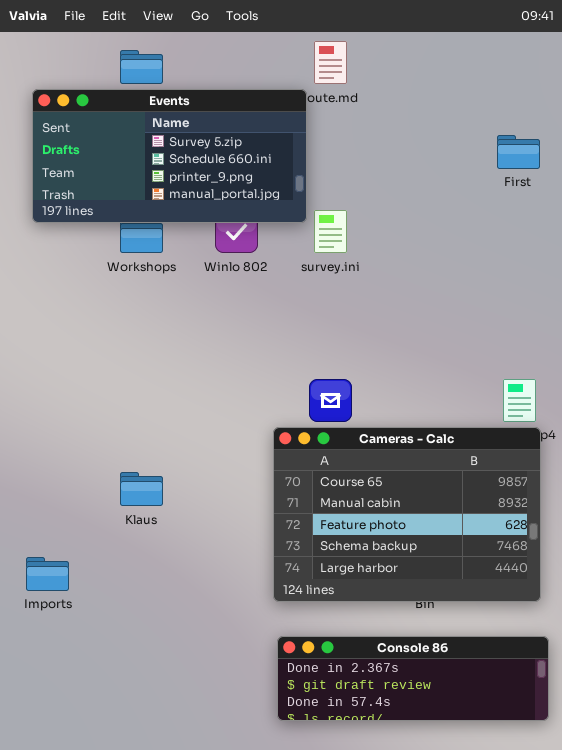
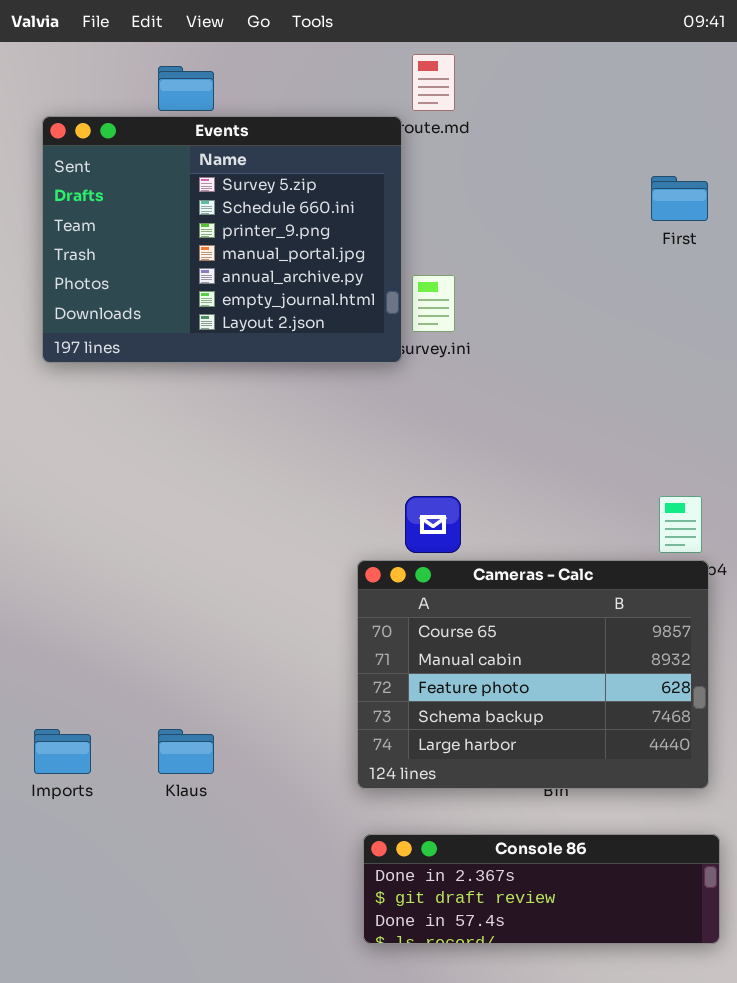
Events: [32,89,307,223] -> [42,116,402,363], resized
Klaus: [120,472,163,506] -> [158,729,214,774], moved

